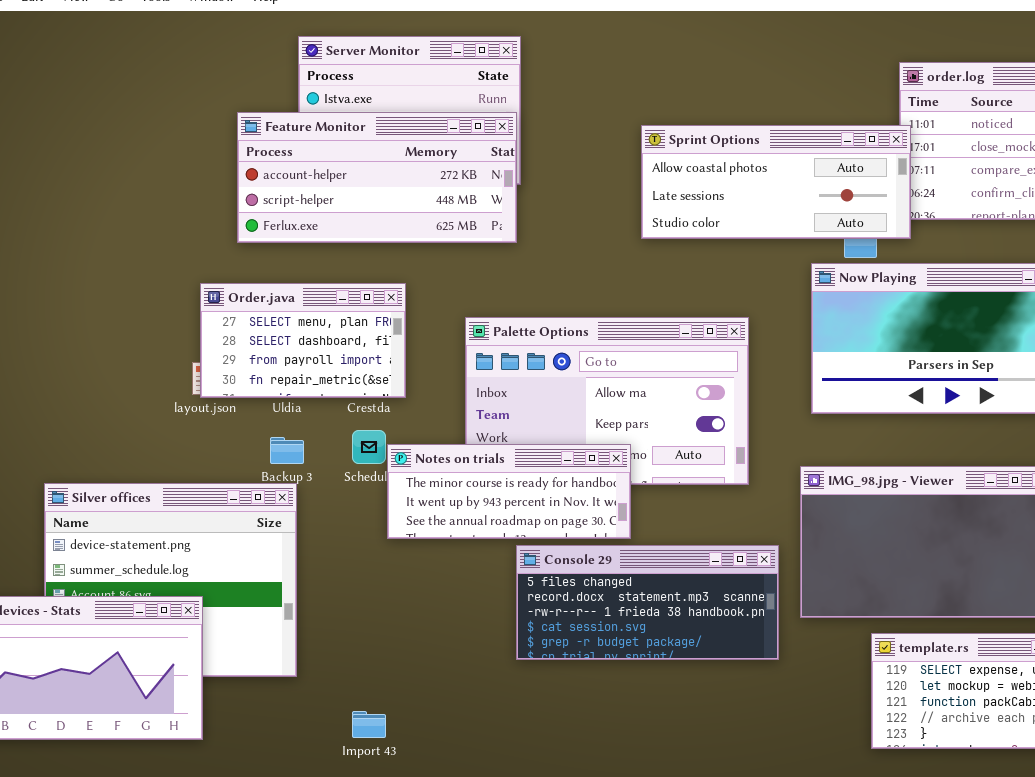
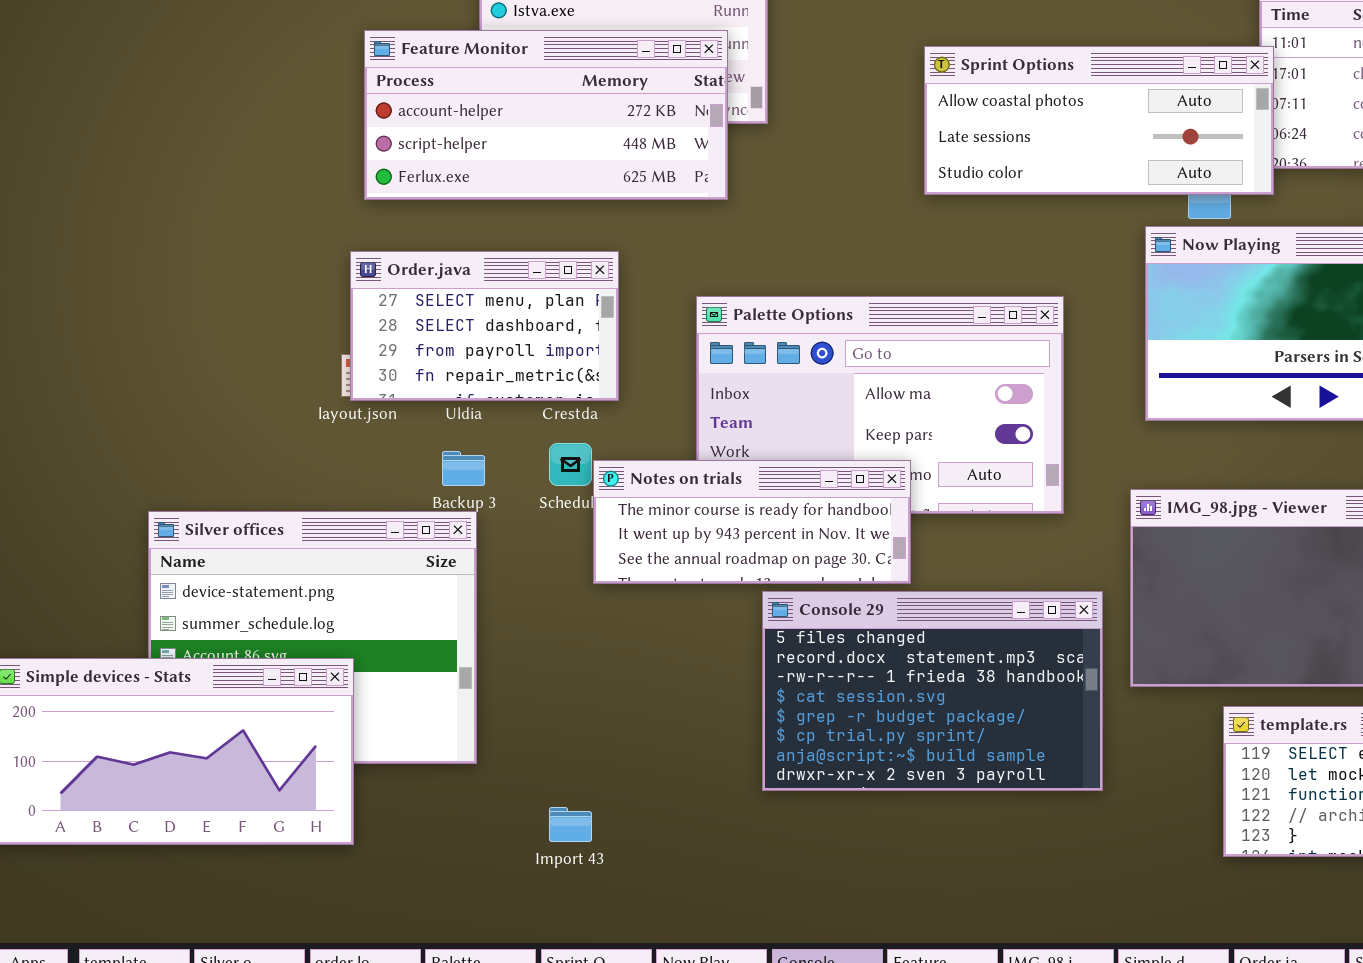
Feature Monitor: [237,112,517,243] -> [364,30,728,200], moved
Console 29: [516,545,779,660] -> [762,591,1103,791], resized

